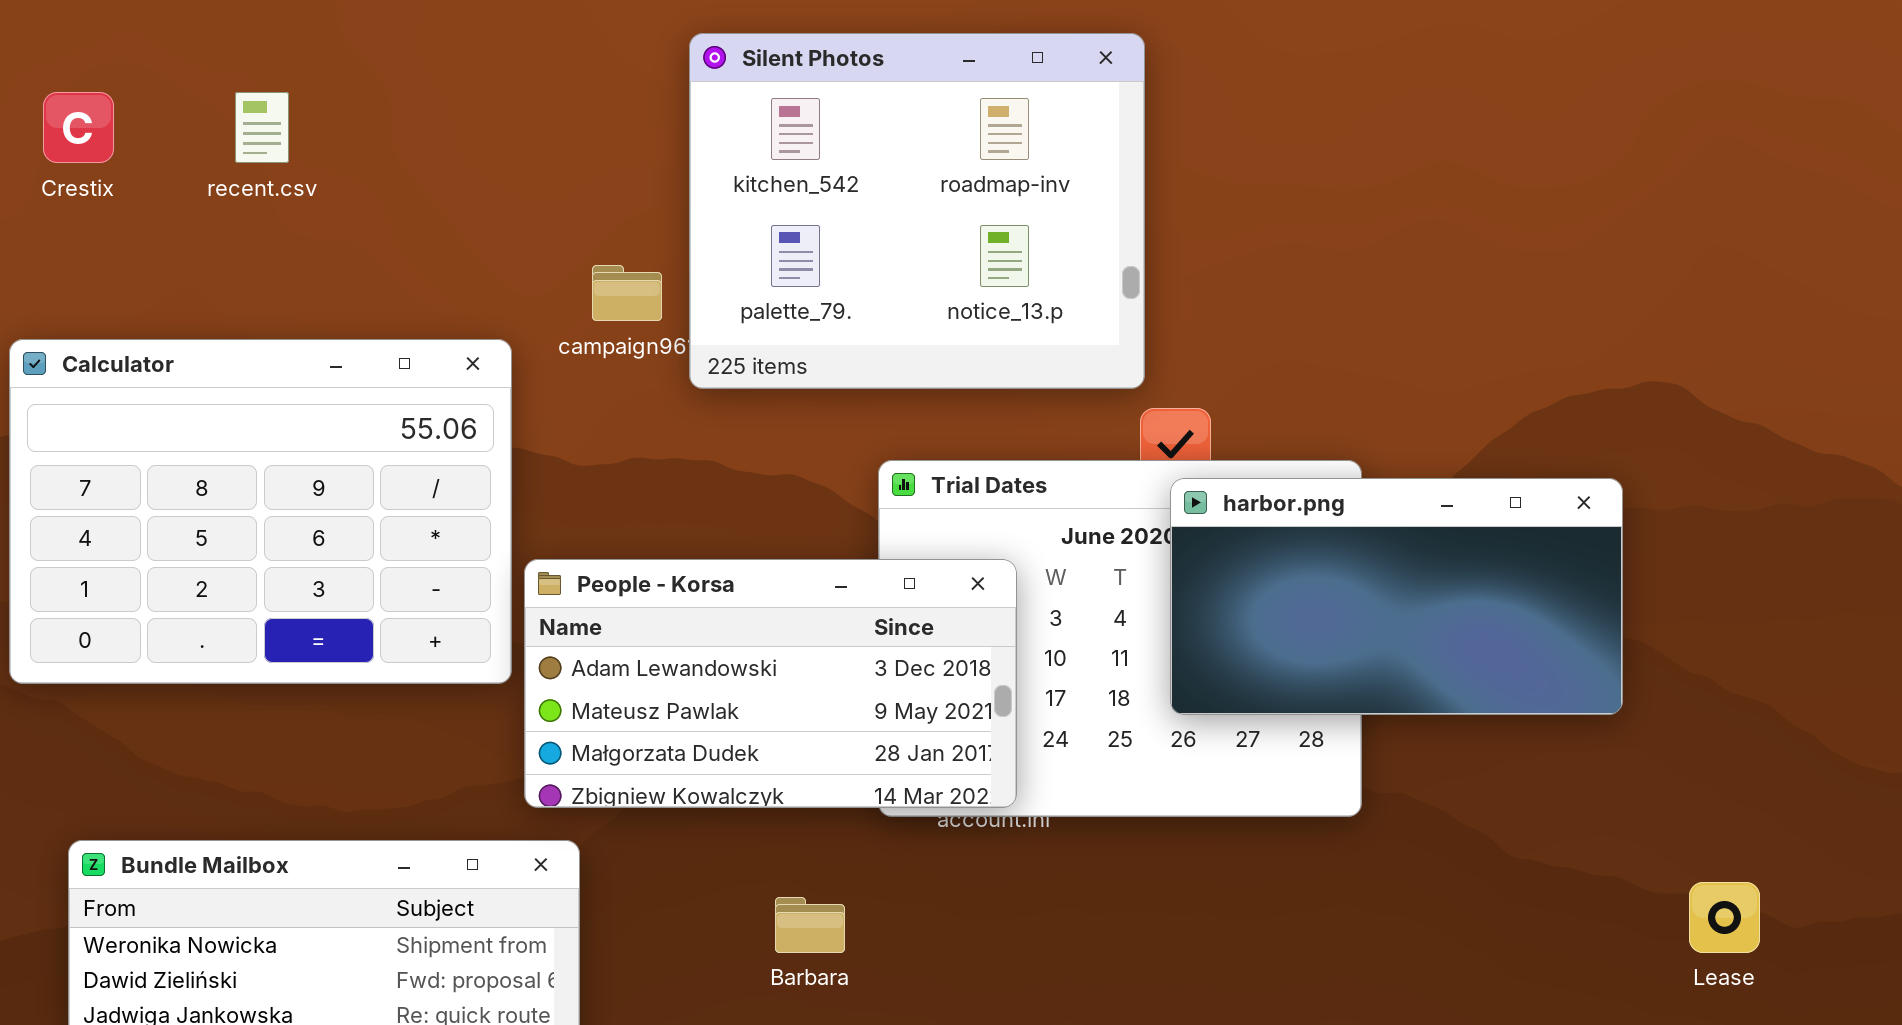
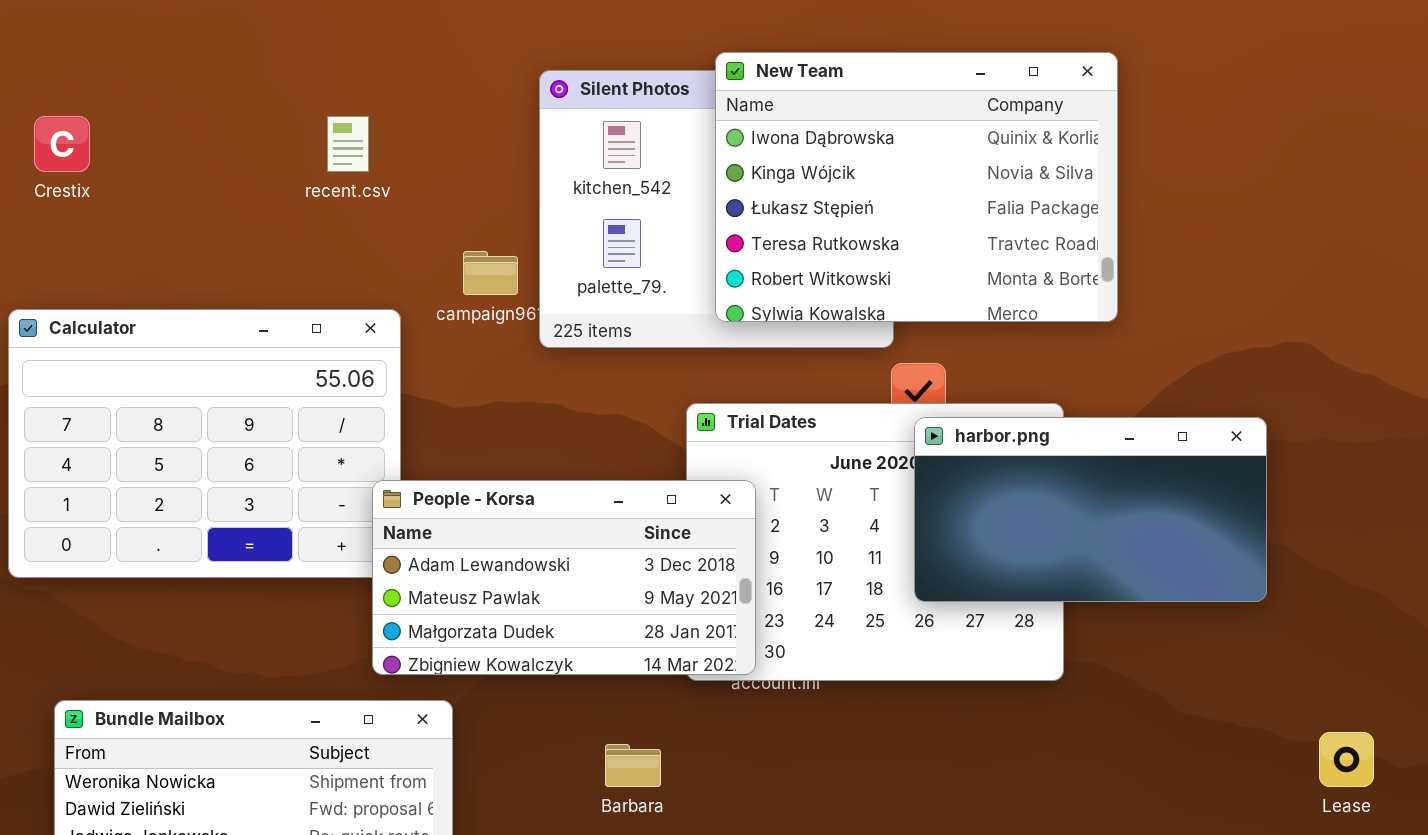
New Team: none -> [715,52,1118,322], opened
recent.csv: [235,92,289,163] -> [327,116,369,172], moved
People - Korsa: [524,559,1017,808] -> [372,480,756,675], moved

